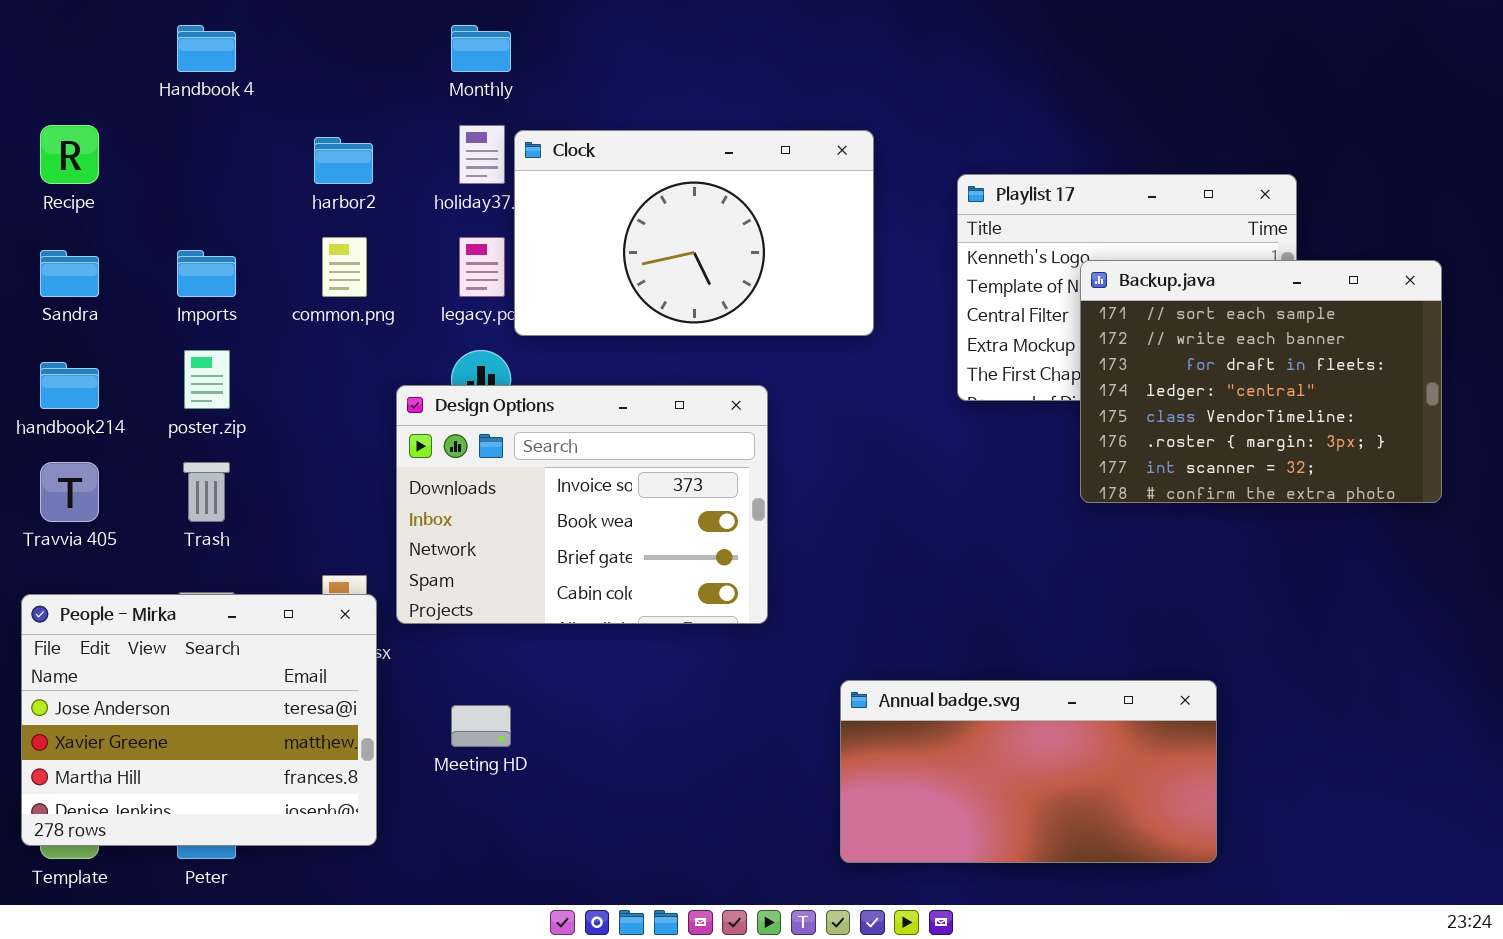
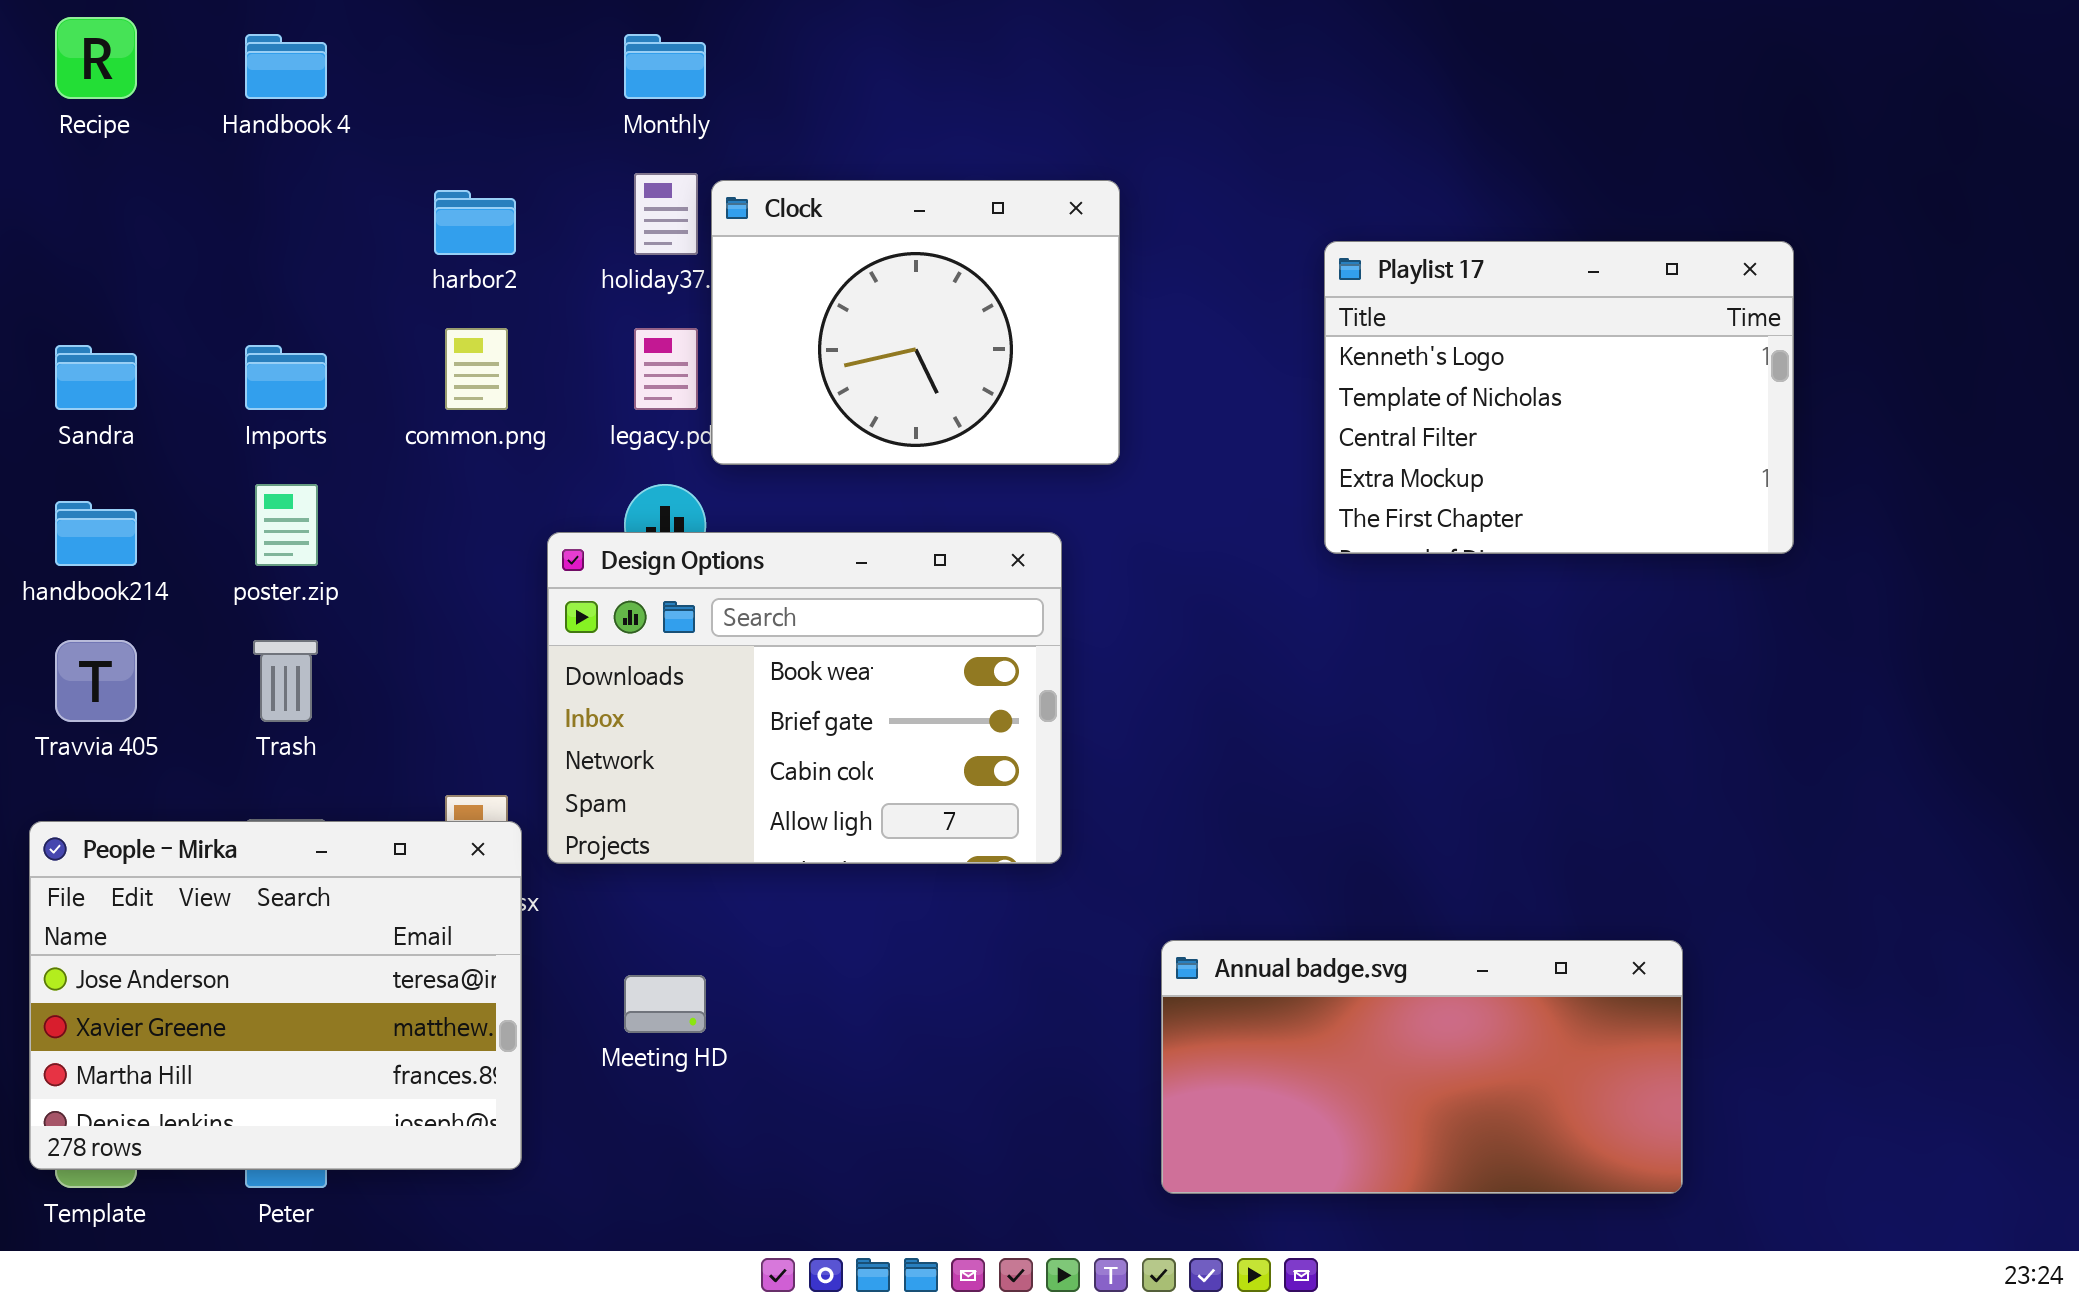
Recipe: [40,125,99,184] -> [55,17,137,99], moved
Clock: [514,130,874,336] -> [711,180,1120,465], resized
Backup.java: [1080,260,1442,503] -> none, closed
Design Options: [396,385,768,624] -> [547,532,1062,864], scrolled down 1 row

